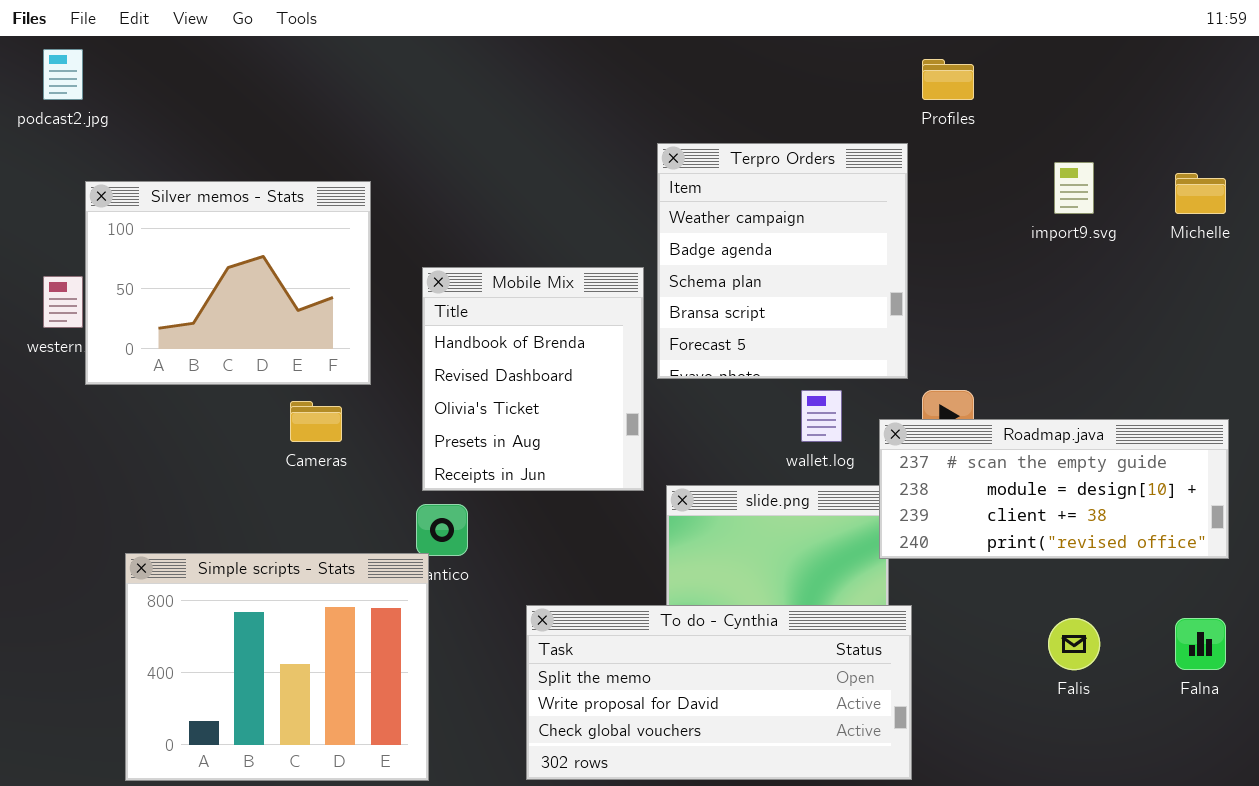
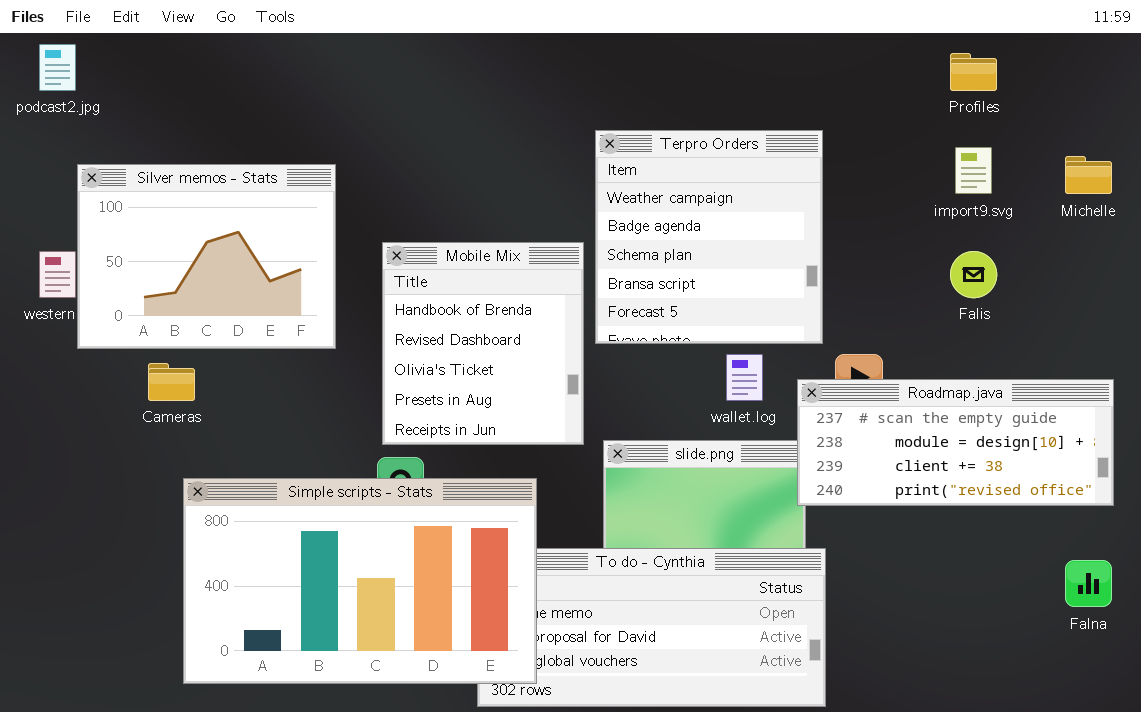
Profiles: [922,59,974,100] -> [950,53,997,91], moved
Cameras: [290,401,342,442] -> [148,363,195,401], moved
Simple scripts - Stats: [125,553,429,781] -> [183,478,537,684], moved, resized
Falis: [1048,618,1100,670] -> [950,251,997,298], moved

